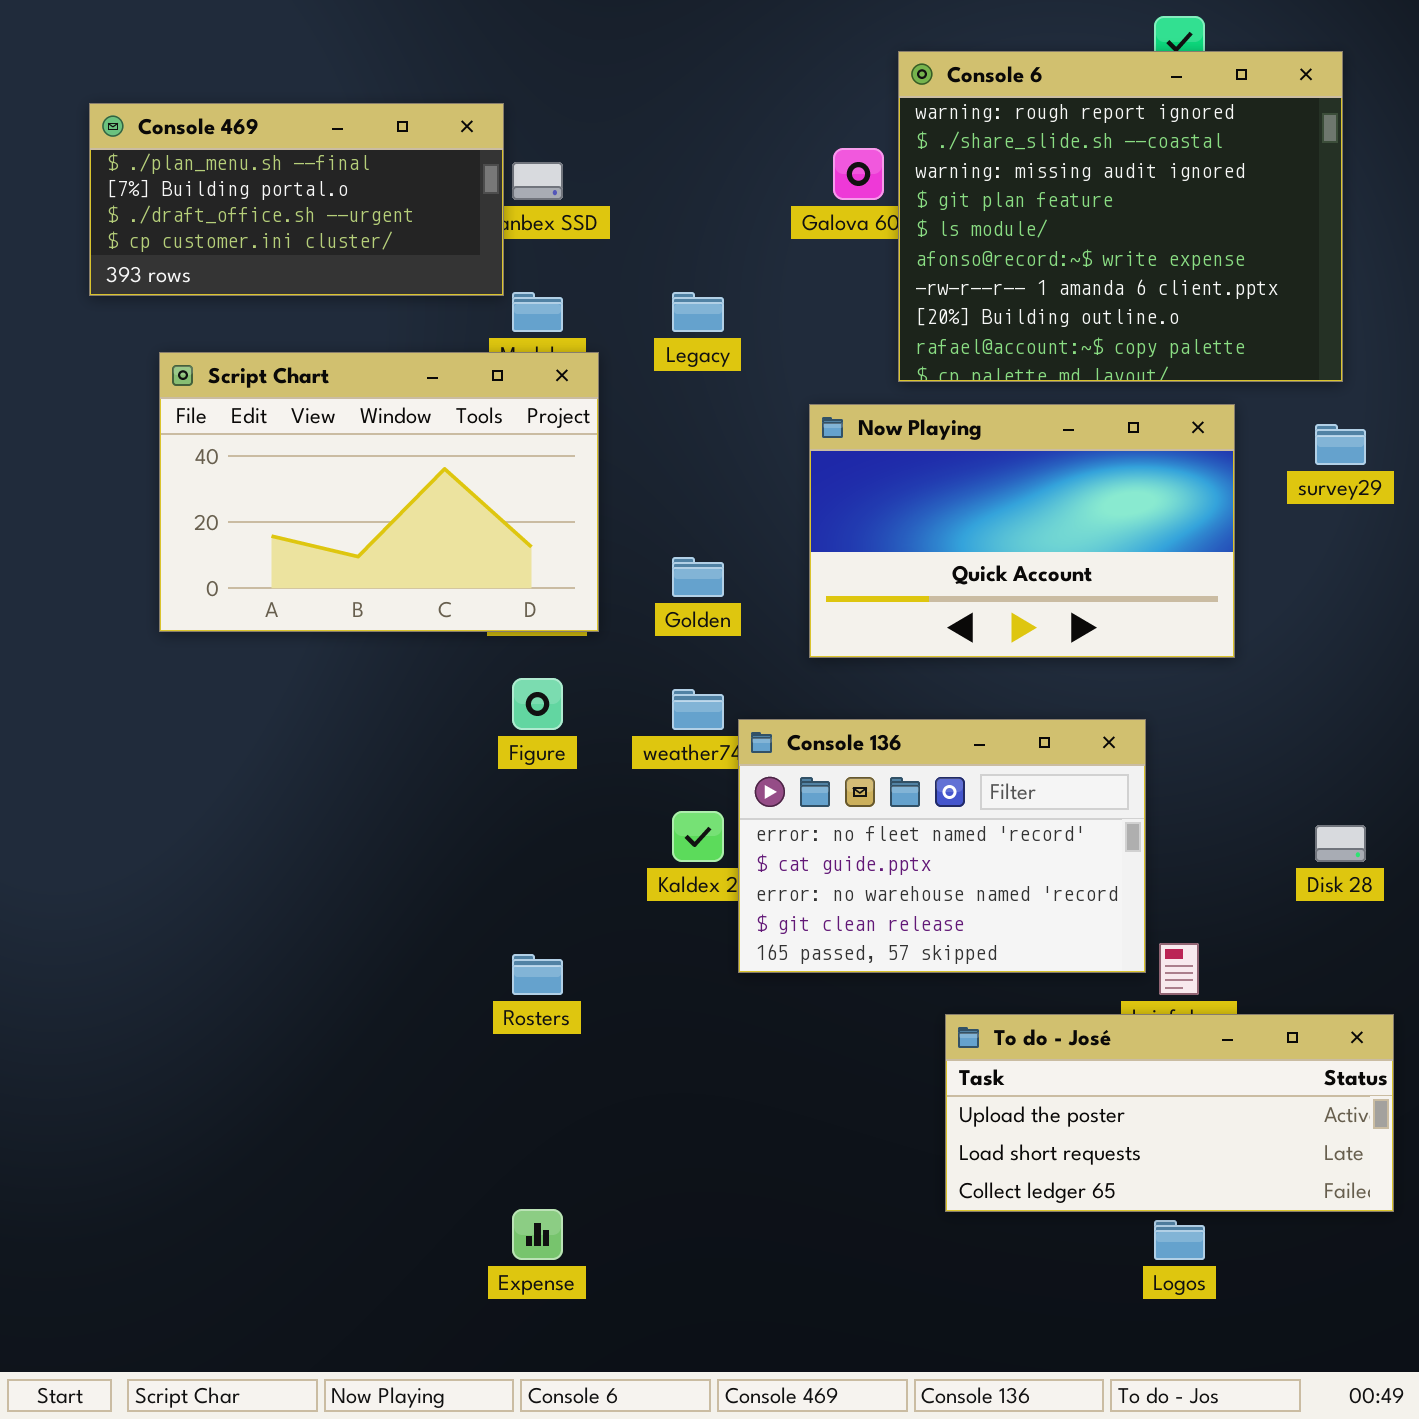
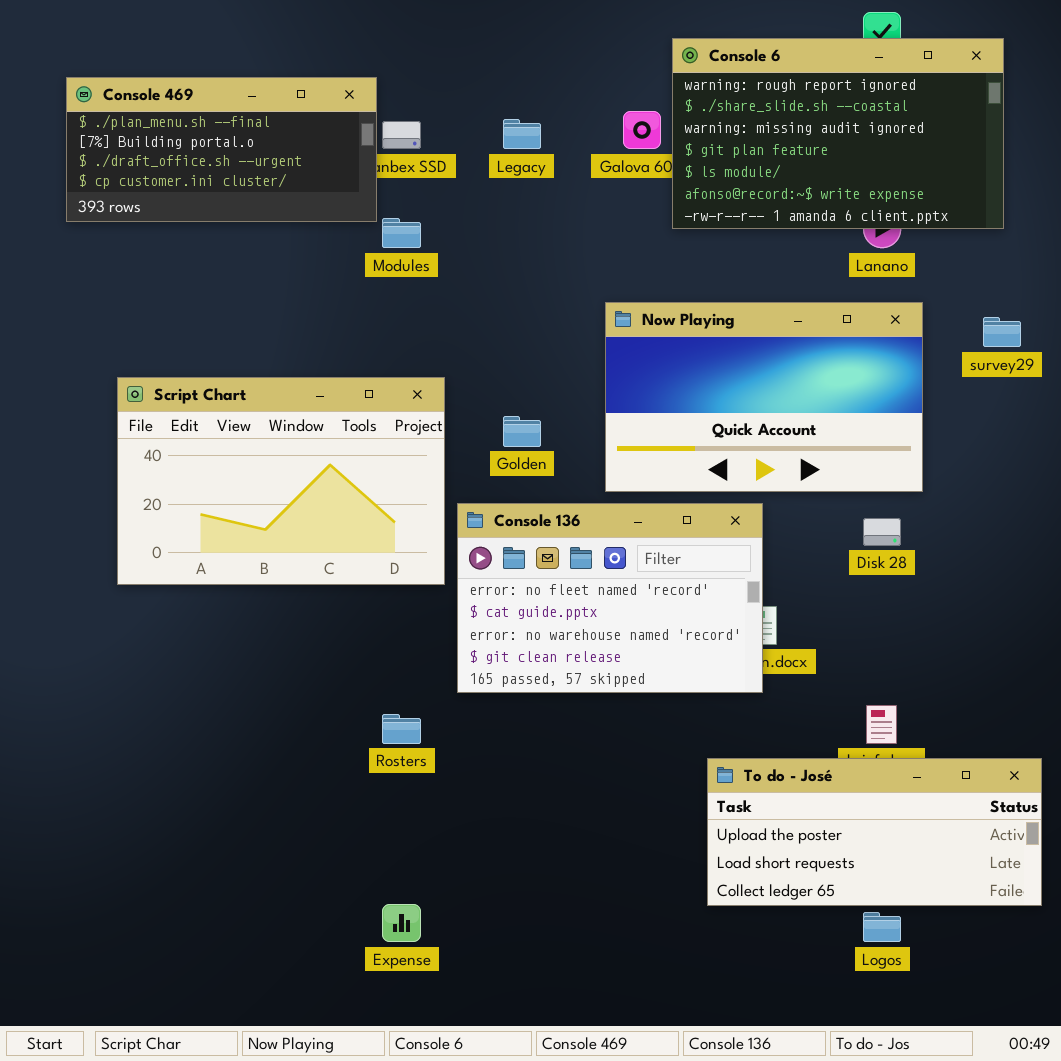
Console 6: [898,51,1343,382] -> [672,38,1004,229], resized
Legacy: [672,292,724,332] -> [503,119,541,149], moved
Script Chart: [159,352,599,632] -> [117,377,445,585], moved
Console 136: [738,719,1146,973] -> [457,503,763,693], moved
Disk 28: [1315,825,1366,862] -> [863,518,901,546], moved

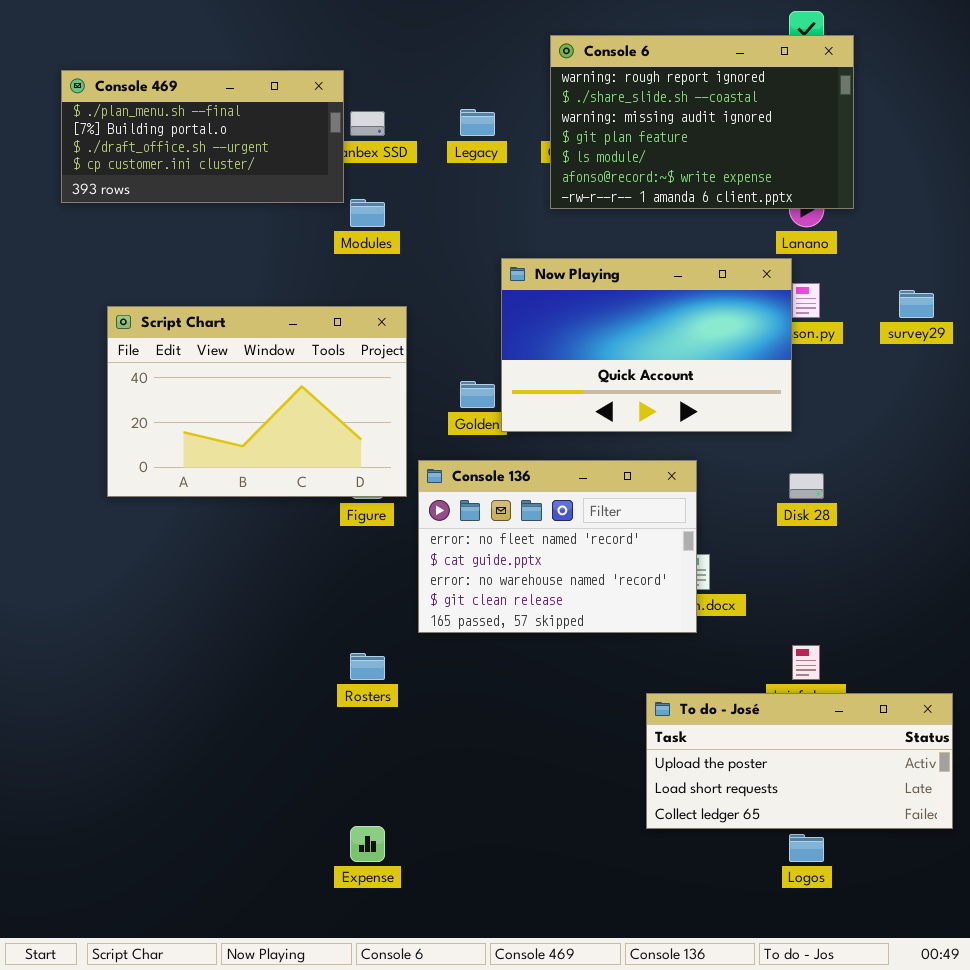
Console 6: [672,38,1004,229] -> [550,35,854,209], moved
Now Playing: [605,302,923,492] -> [501,258,792,432], moved
Script Chart: [117,377,445,585] -> [107,306,407,497], moved

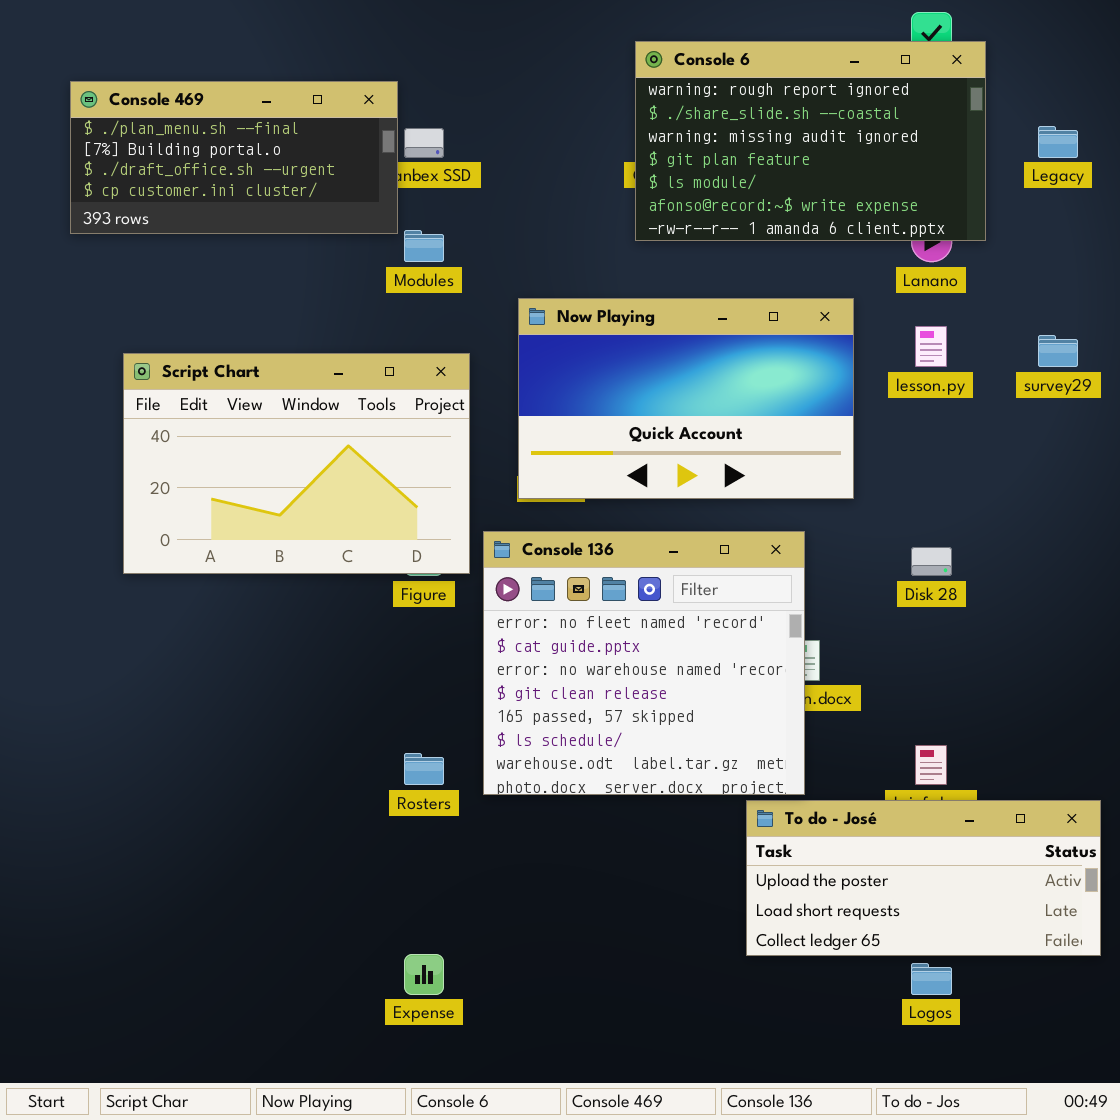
Legacy: [460,109,495,136] -> [1038,126,1078,158], moved
Now Playing: [501,258,792,432] -> [518,298,854,499], moved
Console 136: [418,460,697,633] -> [483,531,805,795], resized

